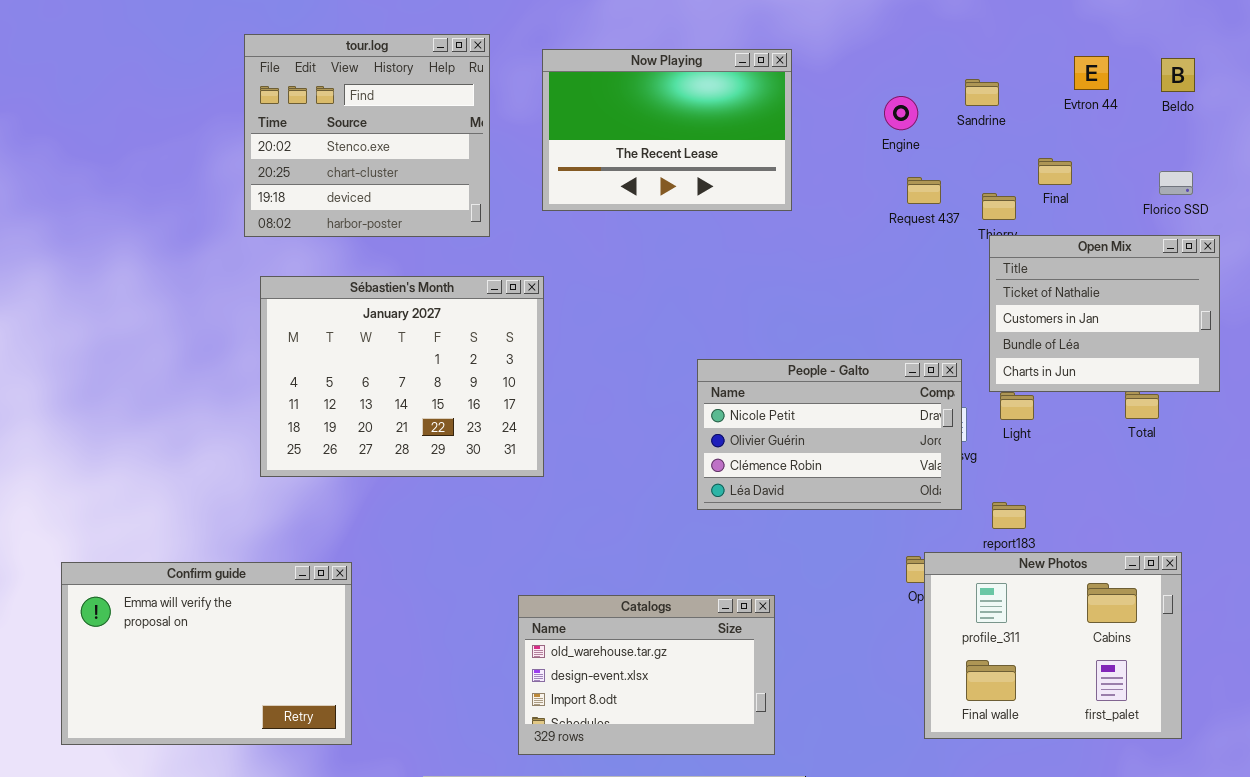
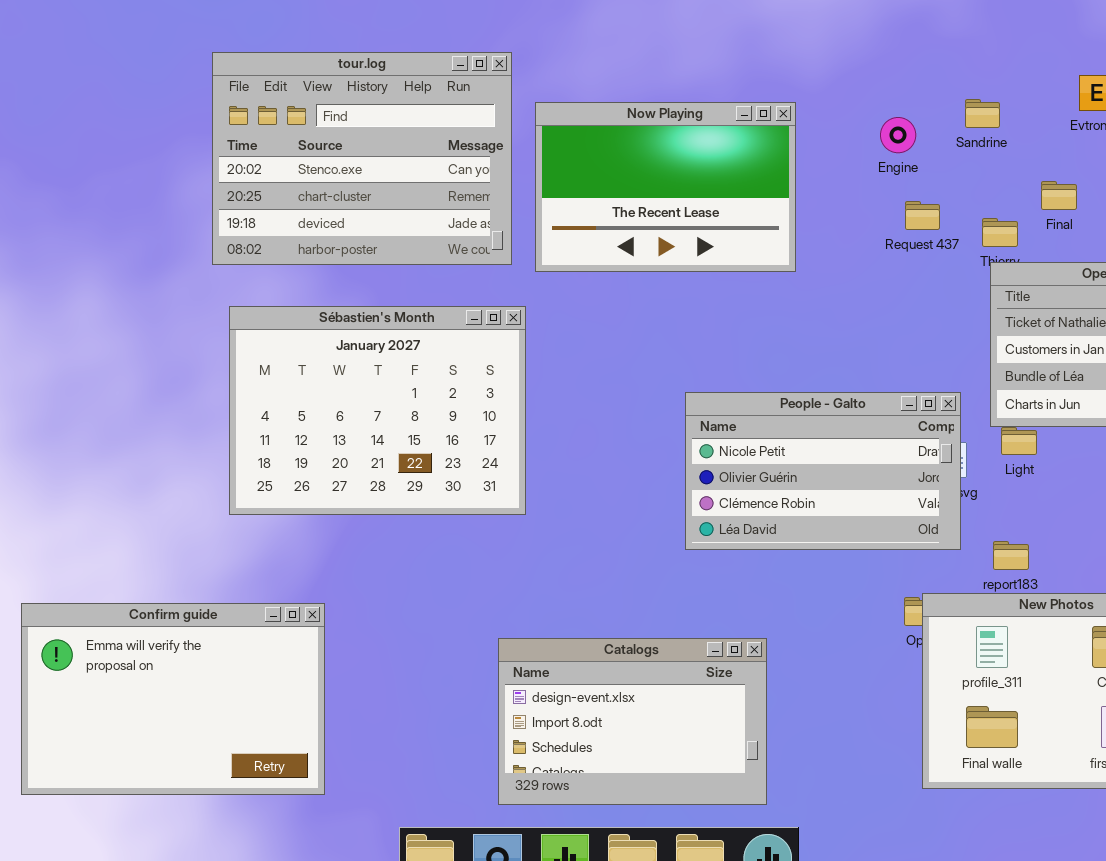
tour.log: [244,34,490,237] -> [212,52,512,265], resized
Now Playing: [542,49,792,211] -> [535,102,796,272], moved
Catalogs: [518,595,775,755] -> [498,638,767,805], scrolled down 1 row

